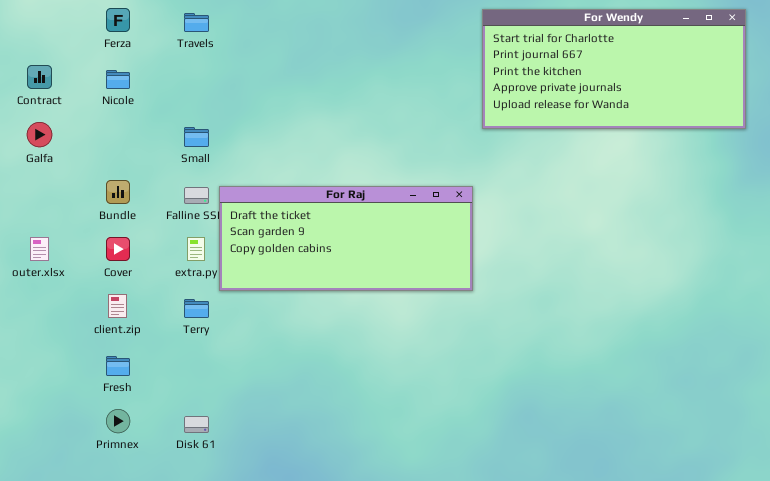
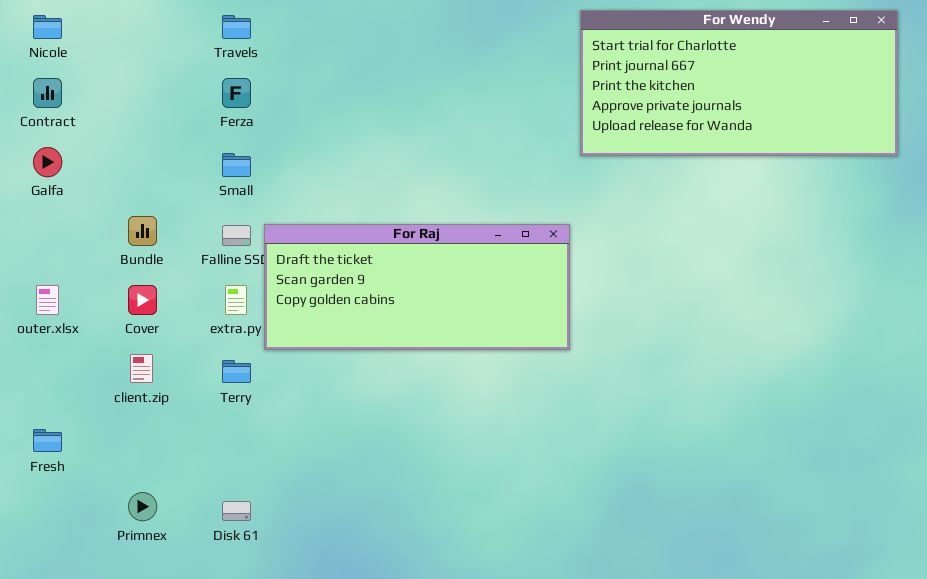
Ferza: [106,8,130,32] -> [222,78,251,108], moved
Nicole: [106,70,130,89] -> [33,15,62,39], moved
Fresh: [106,356,130,376] -> [33,429,62,452], moved

